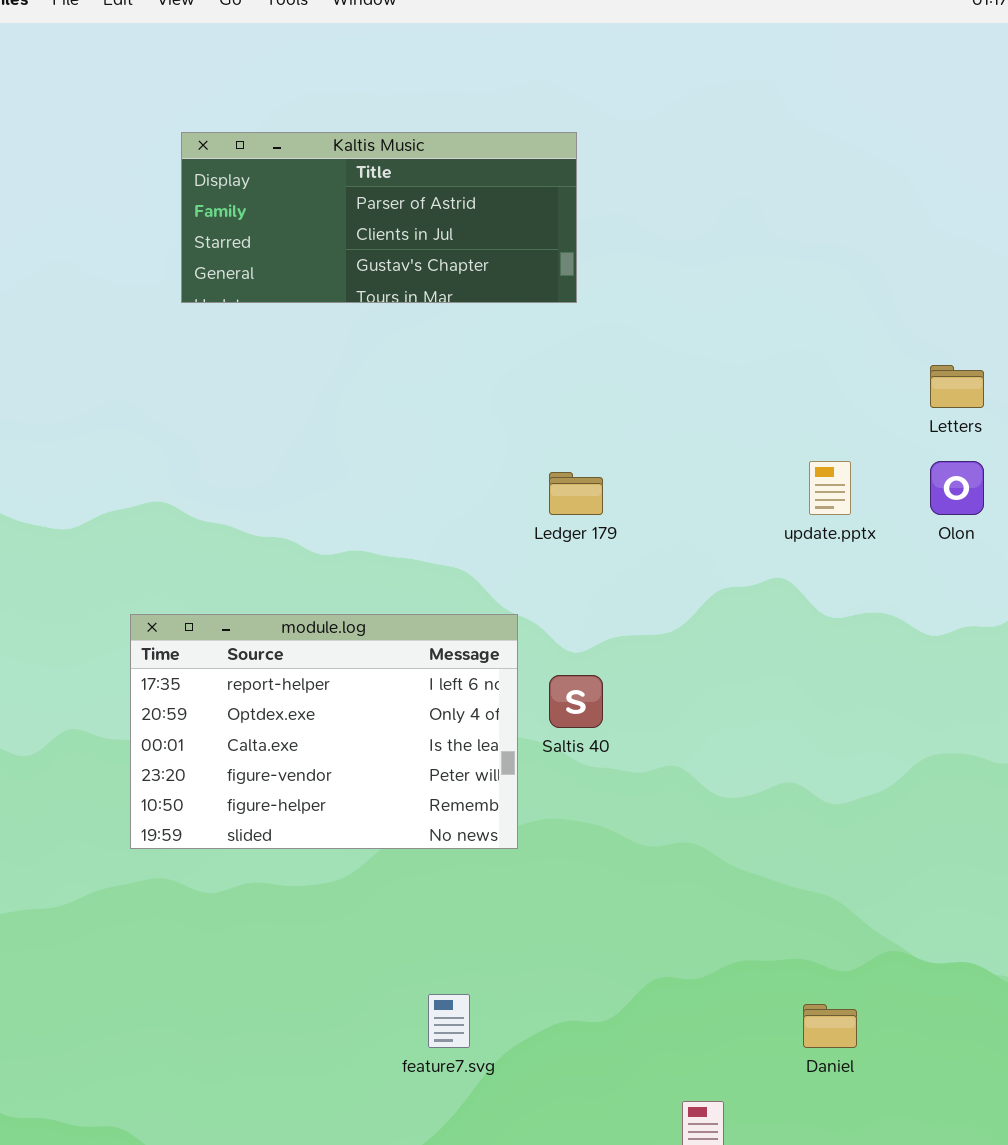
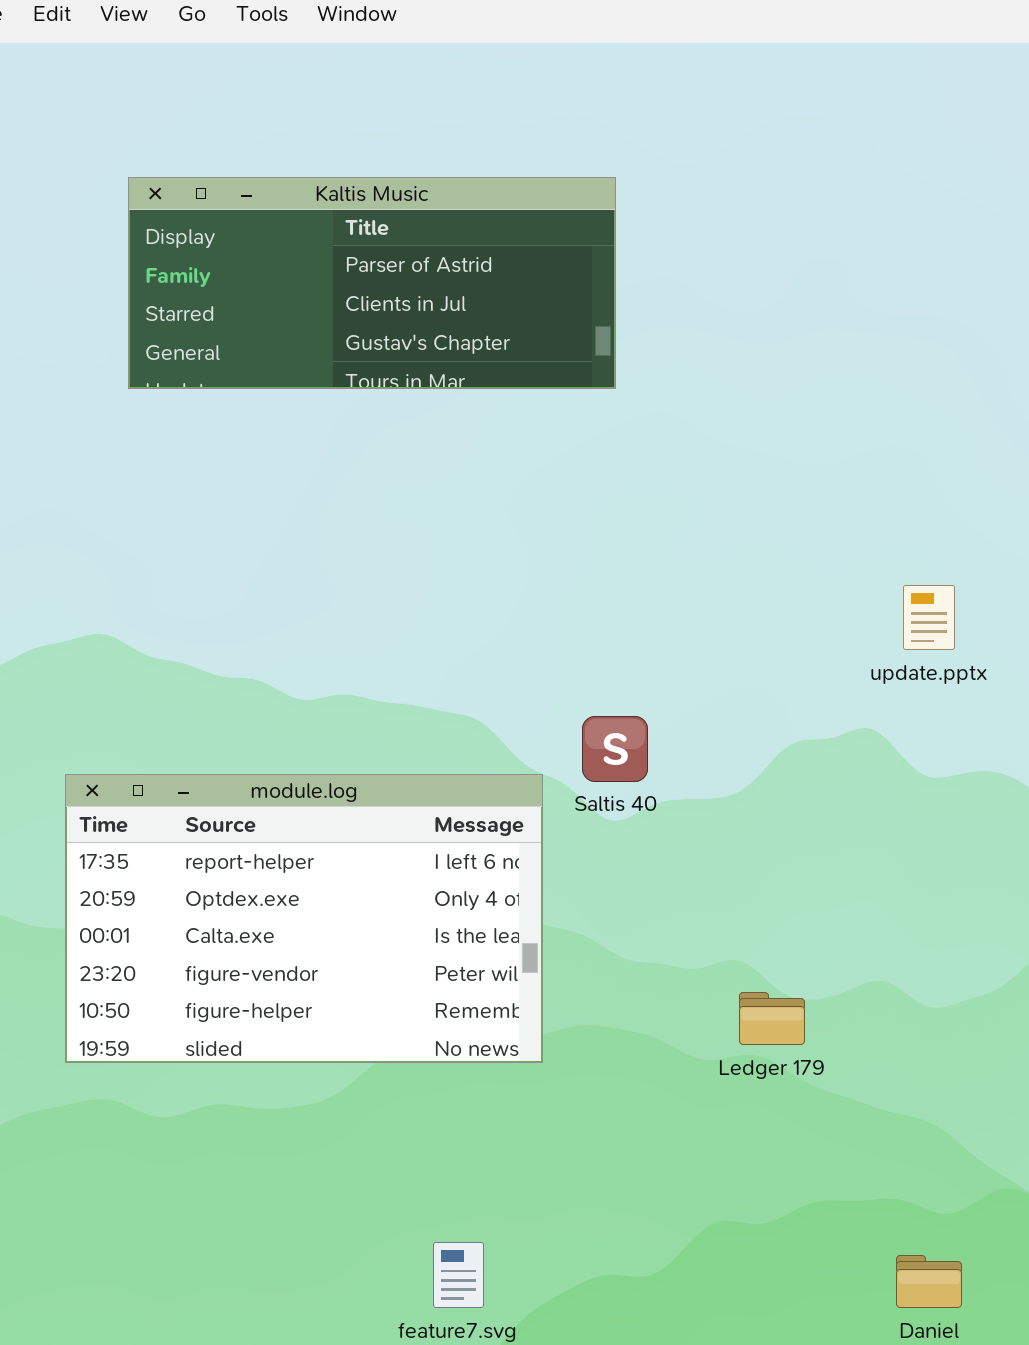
Ledger 179: [549,472,603,515] -> [739,992,805,1045], moved
Saltis 40: [549,675,603,728] -> [582,716,648,782], moved

